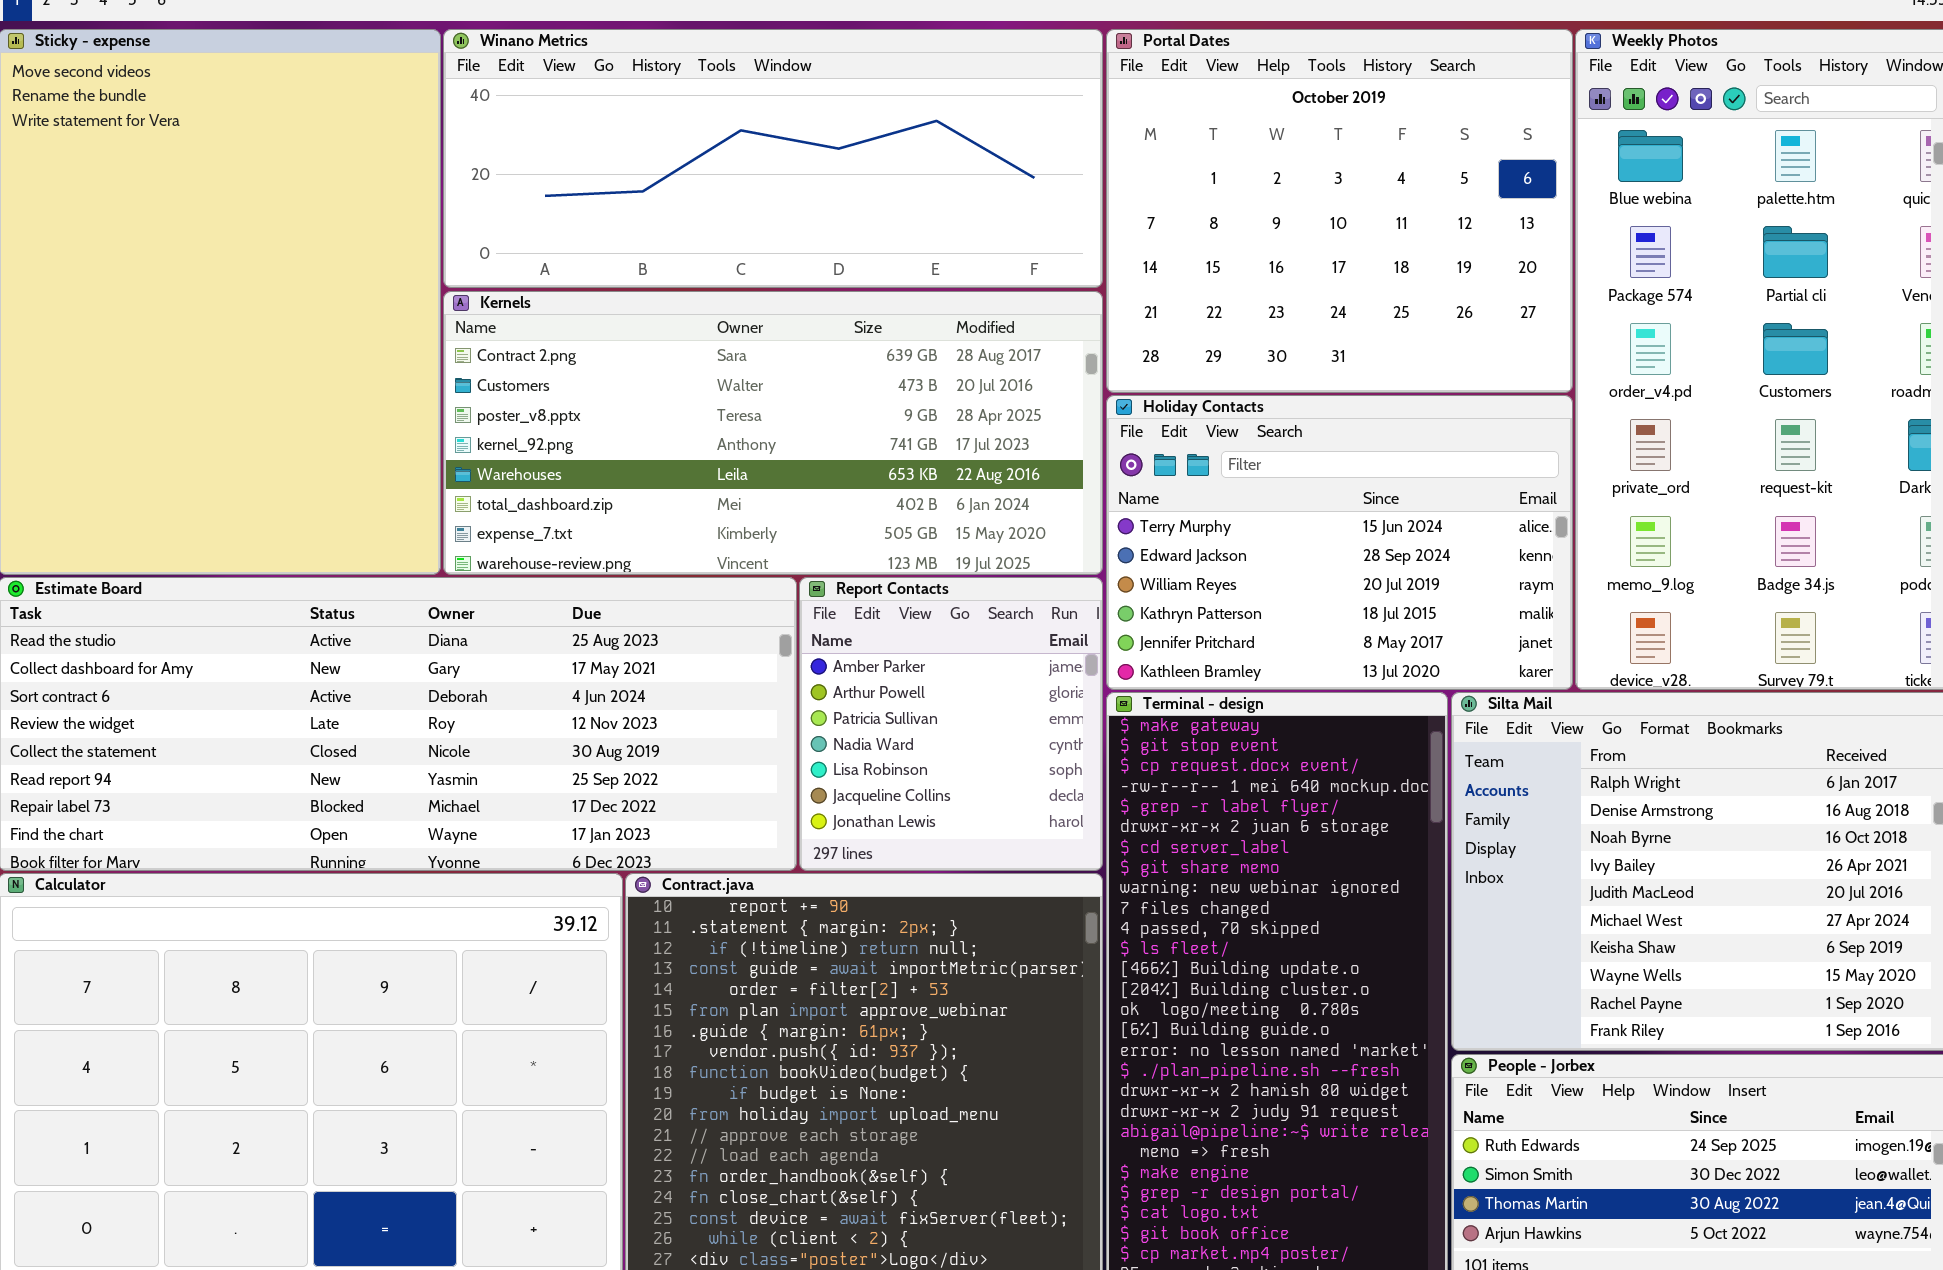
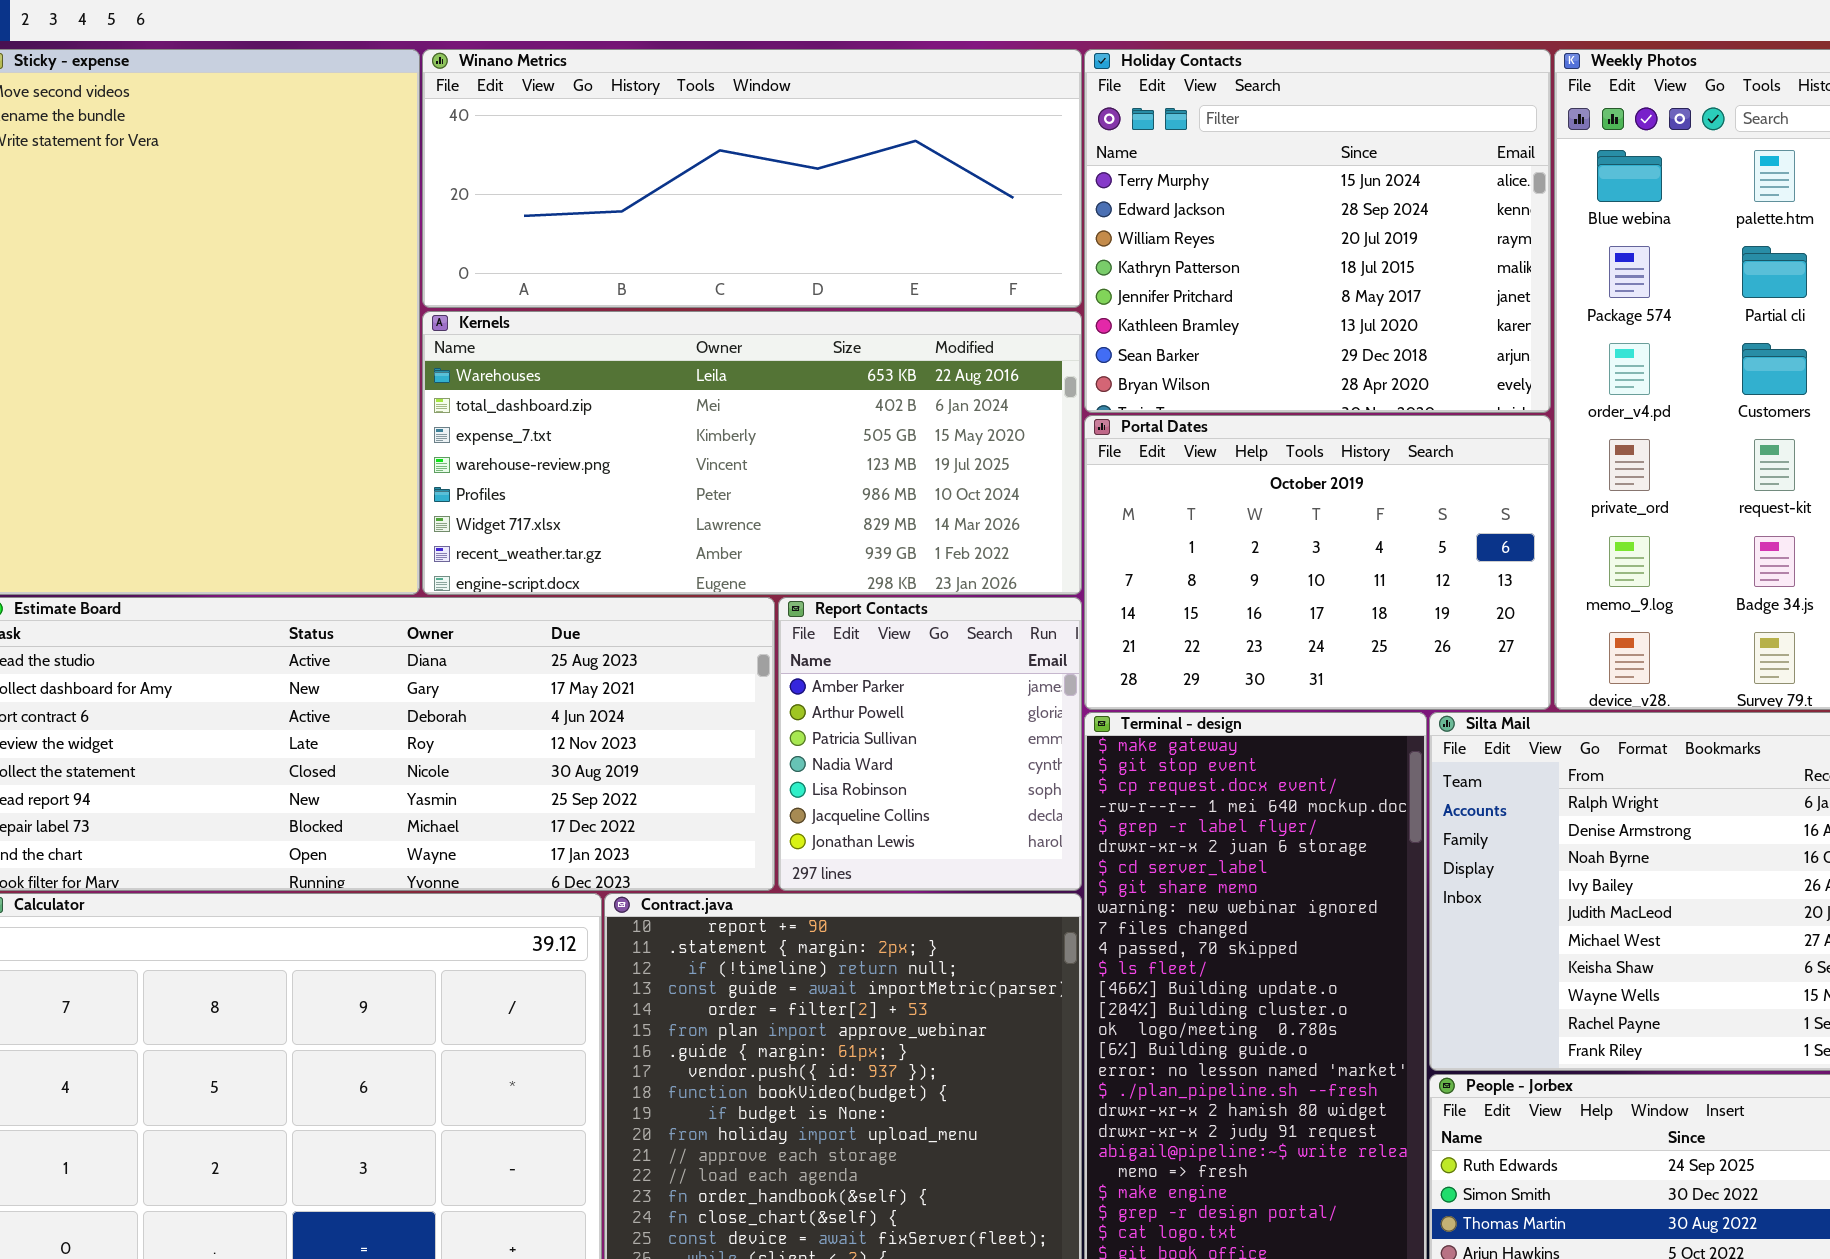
Portal Dates: [1106,29,1573,393] -> [1084,415,1551,710], moved, resized
Kernels: [443,291,1103,575] -> [422,311,1082,595], scrolled down 4 rows
Holiday Contacts: [1106,395,1573,690] -> [1084,49,1551,413], moved, resized

